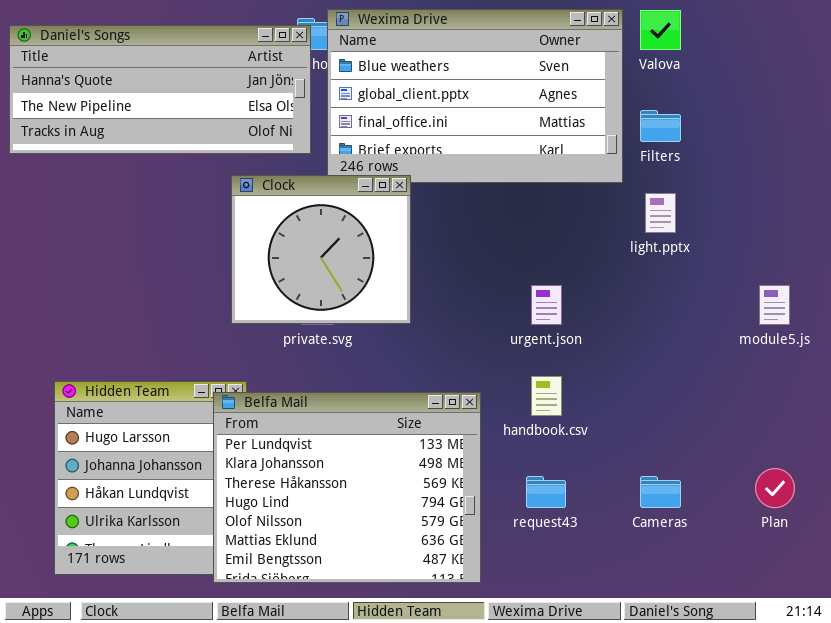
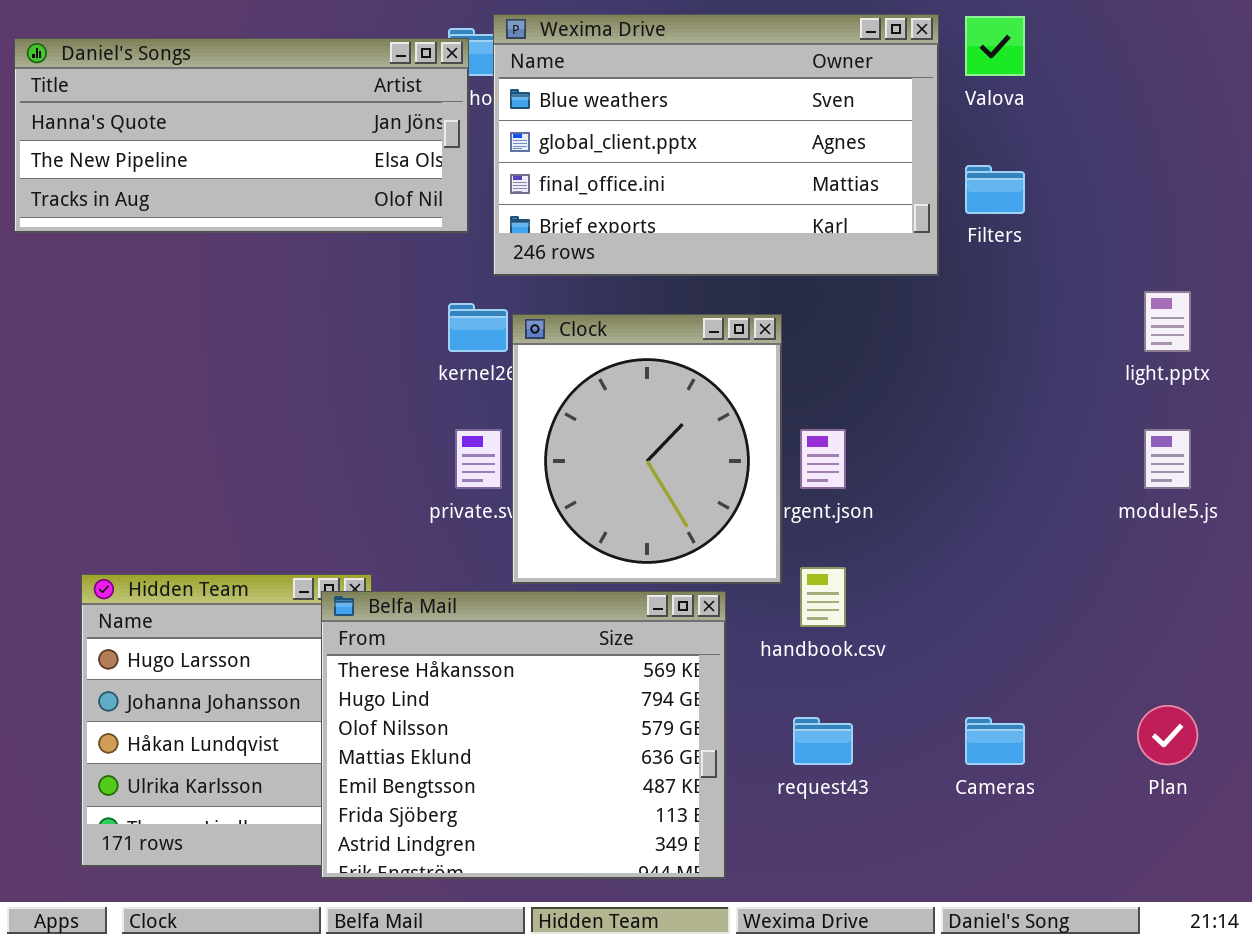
Clock: [231,175,411,324] -> [512,314,782,584], moved, resized
light.pptx: [645,193,676,233] -> [1144,291,1191,352], moved
Belfa Mail: [213,392,481,583] -> [321,591,726,879], scrolled down 2 rows

